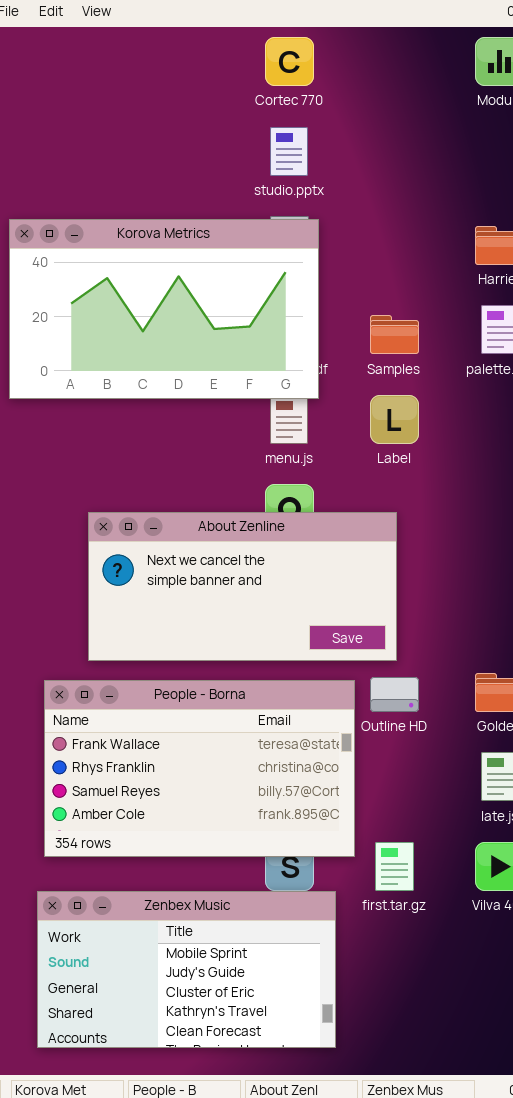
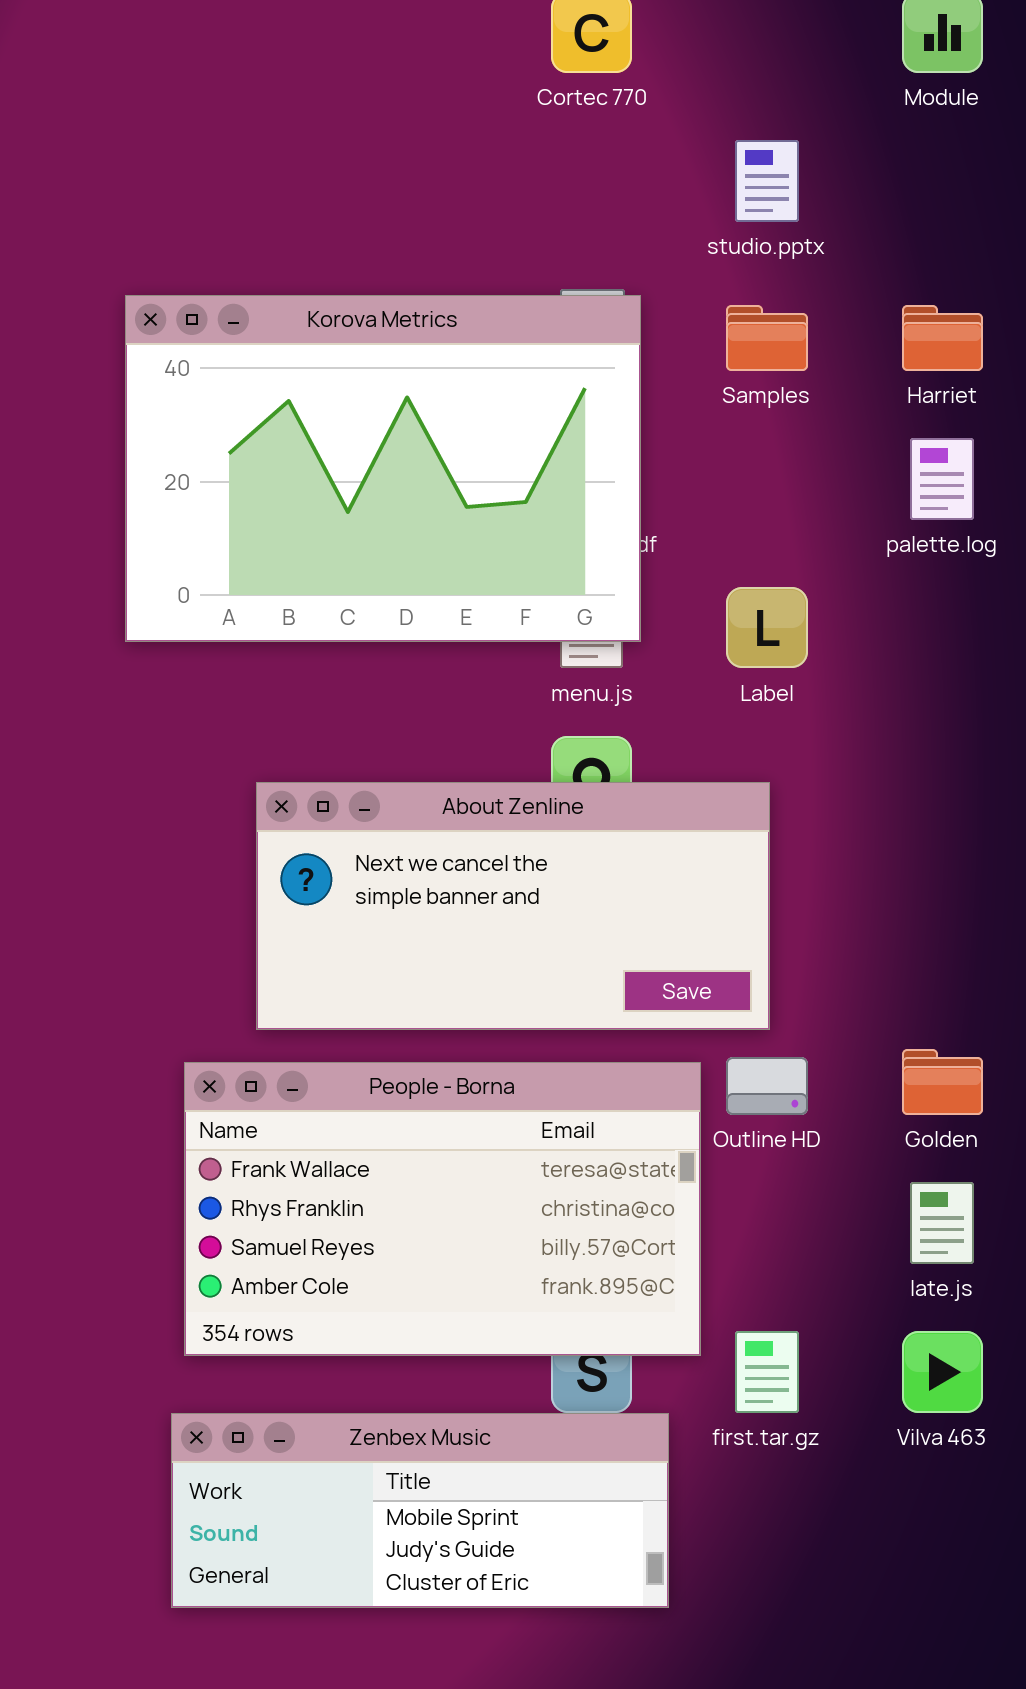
studio.pptx: [270,127,308,176] -> [735,140,799,222], moved
Korova Metrics: [9,219,319,399] -> [125,295,641,642], resized
Samples: [370,315,419,354] -> [726,305,808,371], moved
Zenbex Music: [37,891,336,1048] -> [171,1413,669,1608], resized

